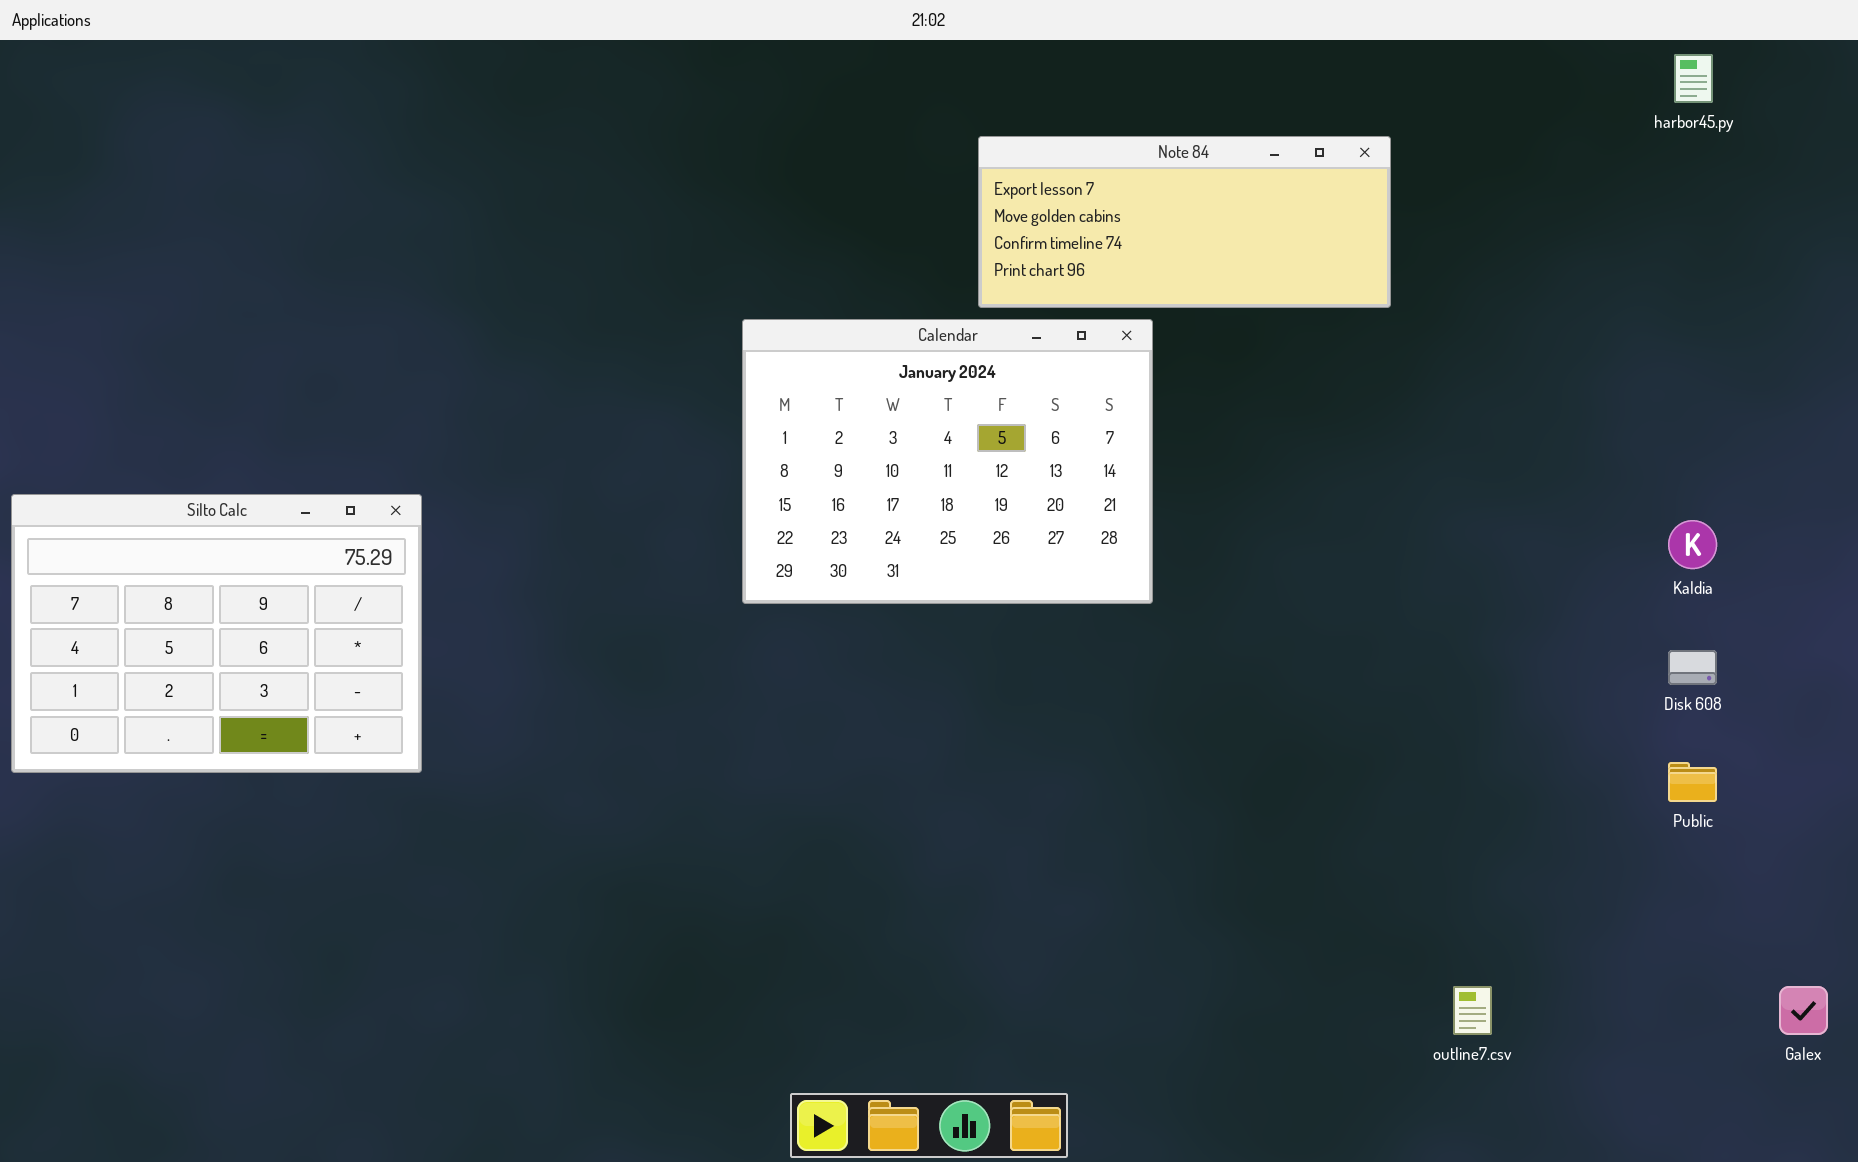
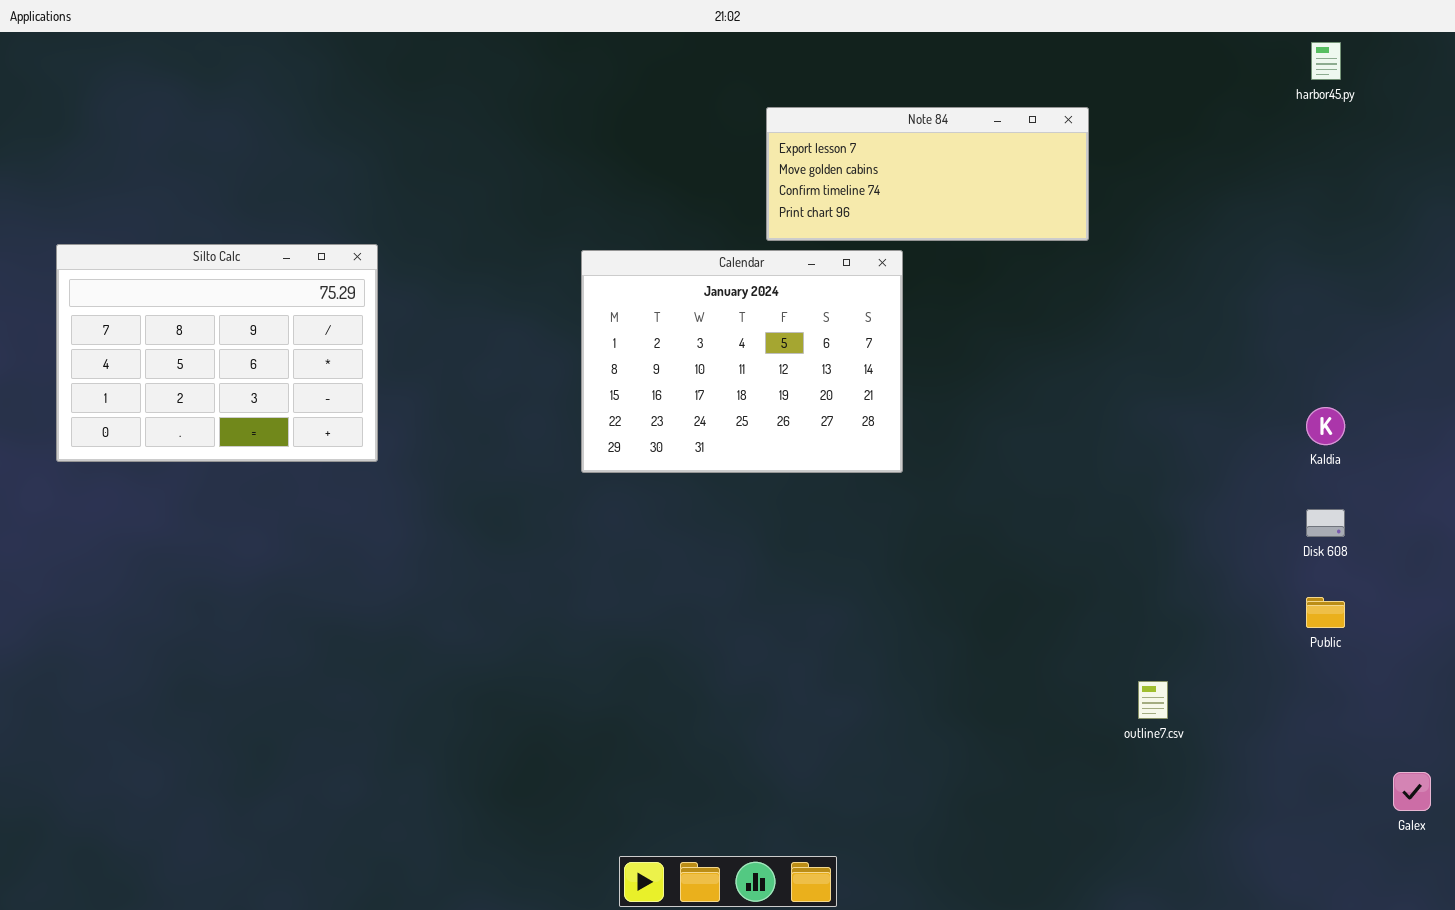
Silto Calc: [11,494,422,773] -> [56,244,378,462], moved
outline7.csv: [1453,986,1492,1035] -> [1138,681,1168,719], moved

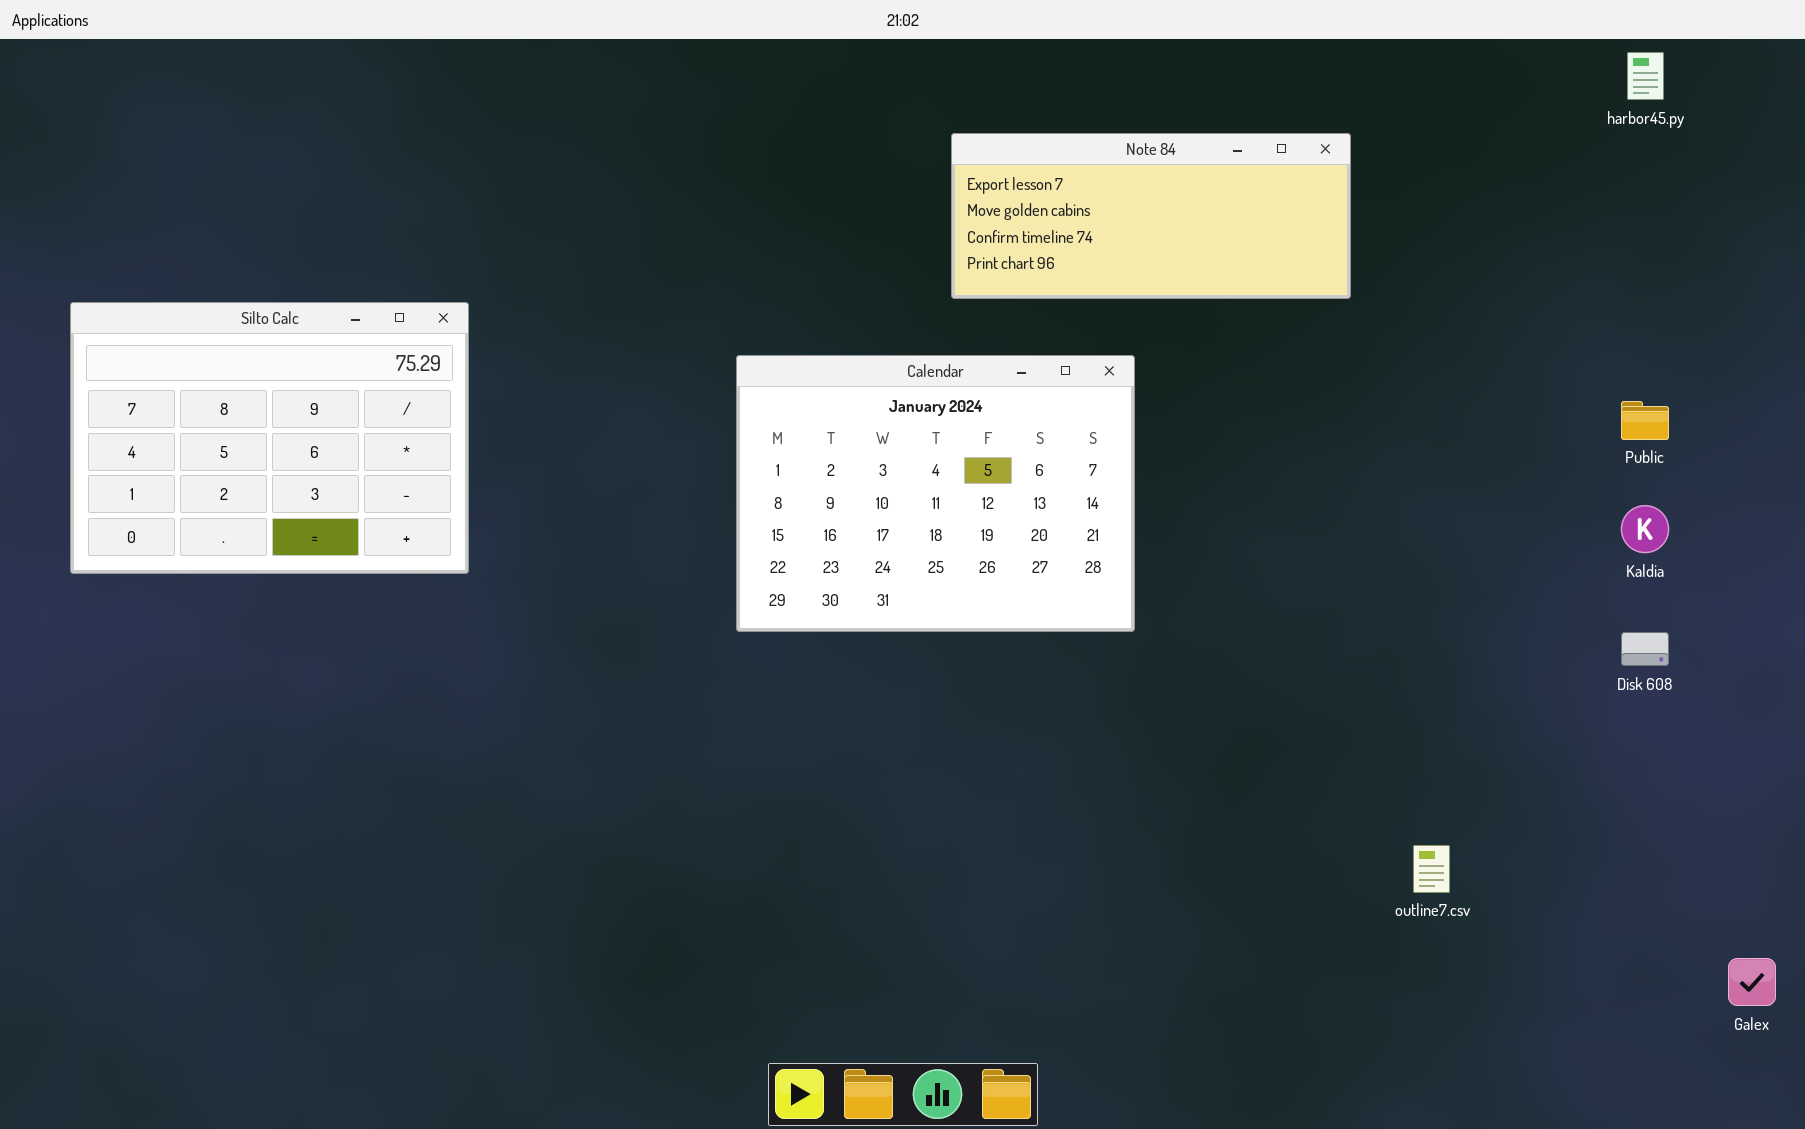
Calendar: [581,250,903,473] -> [736,355,1135,632], moved
Public: [1306,597,1345,628] -> [1621,401,1669,440], moved

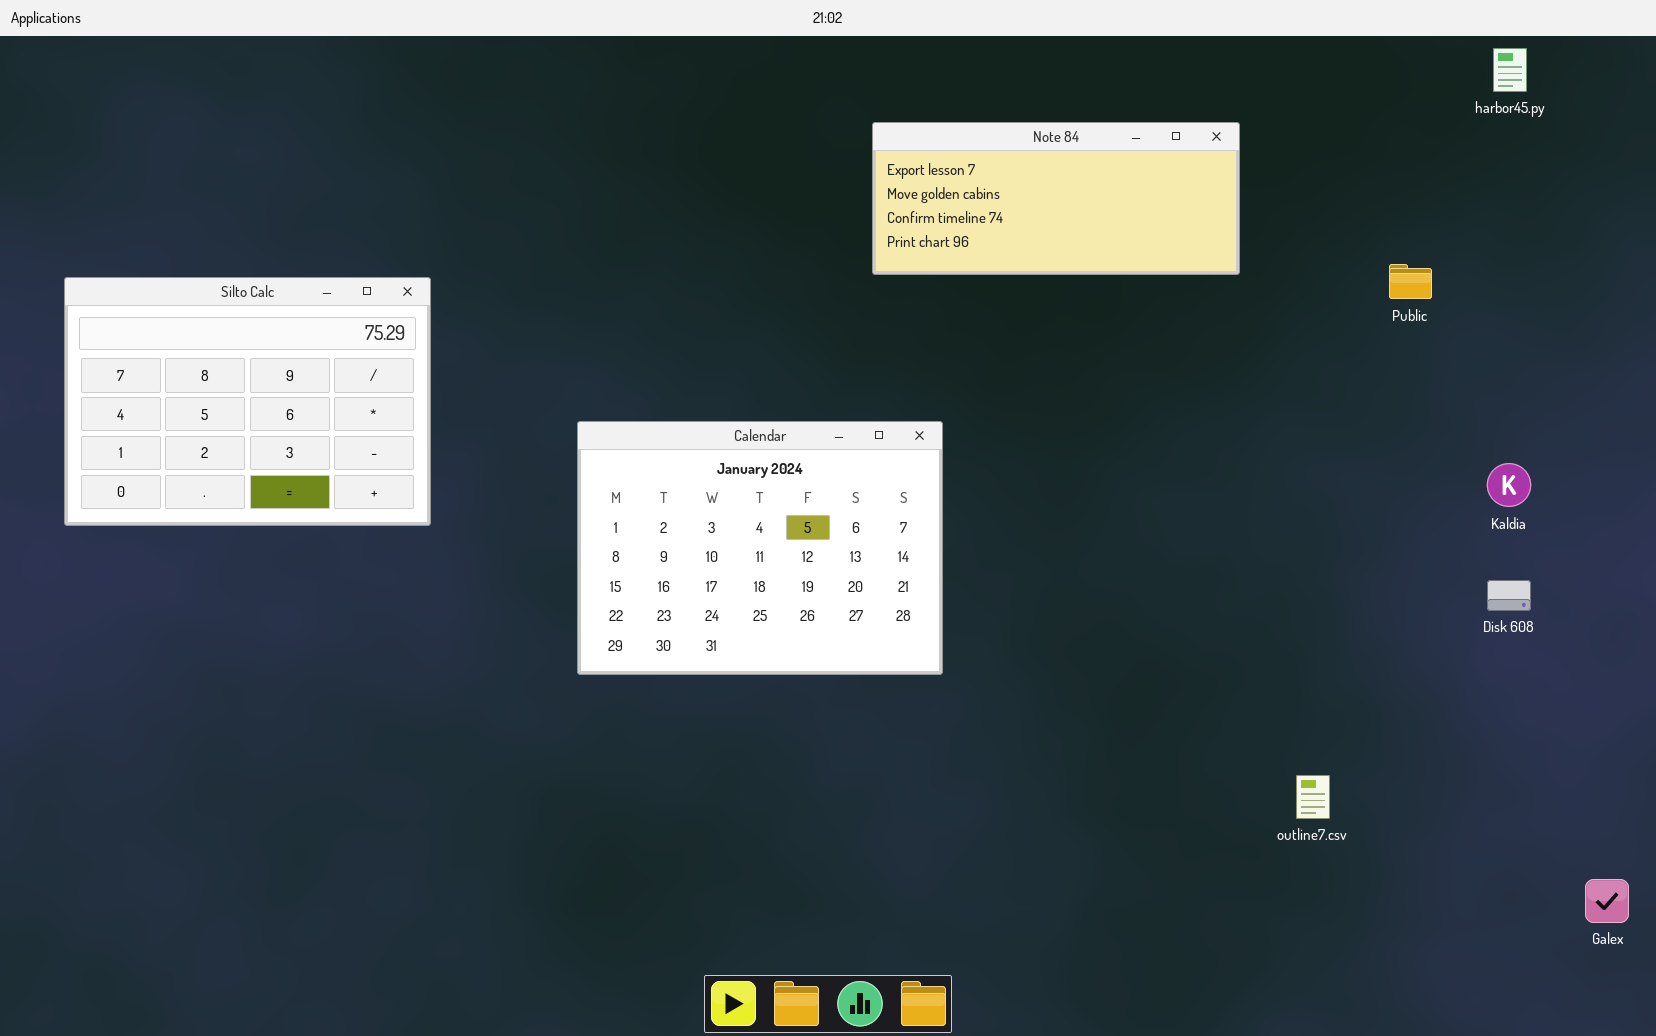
Calendar: [736,355,1135,632] -> [577,421,943,675], moved
Public: [1621,401,1669,440] -> [1389,264,1432,299], moved

